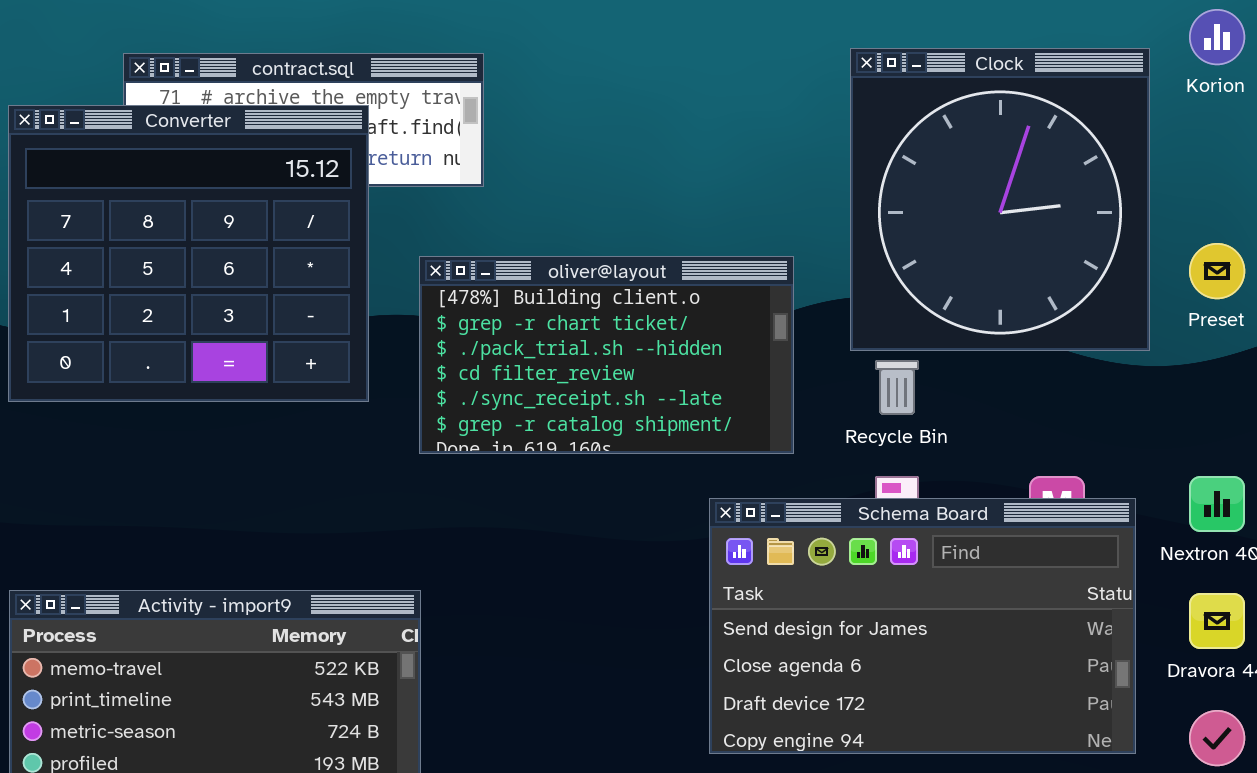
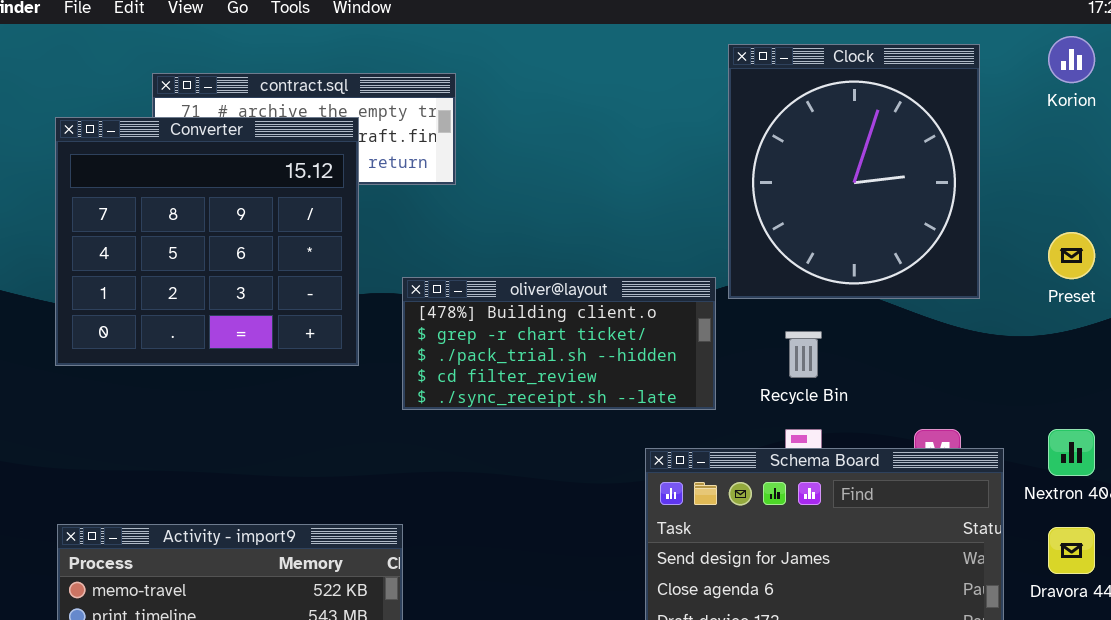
Clock: [850,48,1150,351] -> [728,44,980,299], moved
oliver@layout: [419,256,794,454] -> [402,277,716,410], resized

